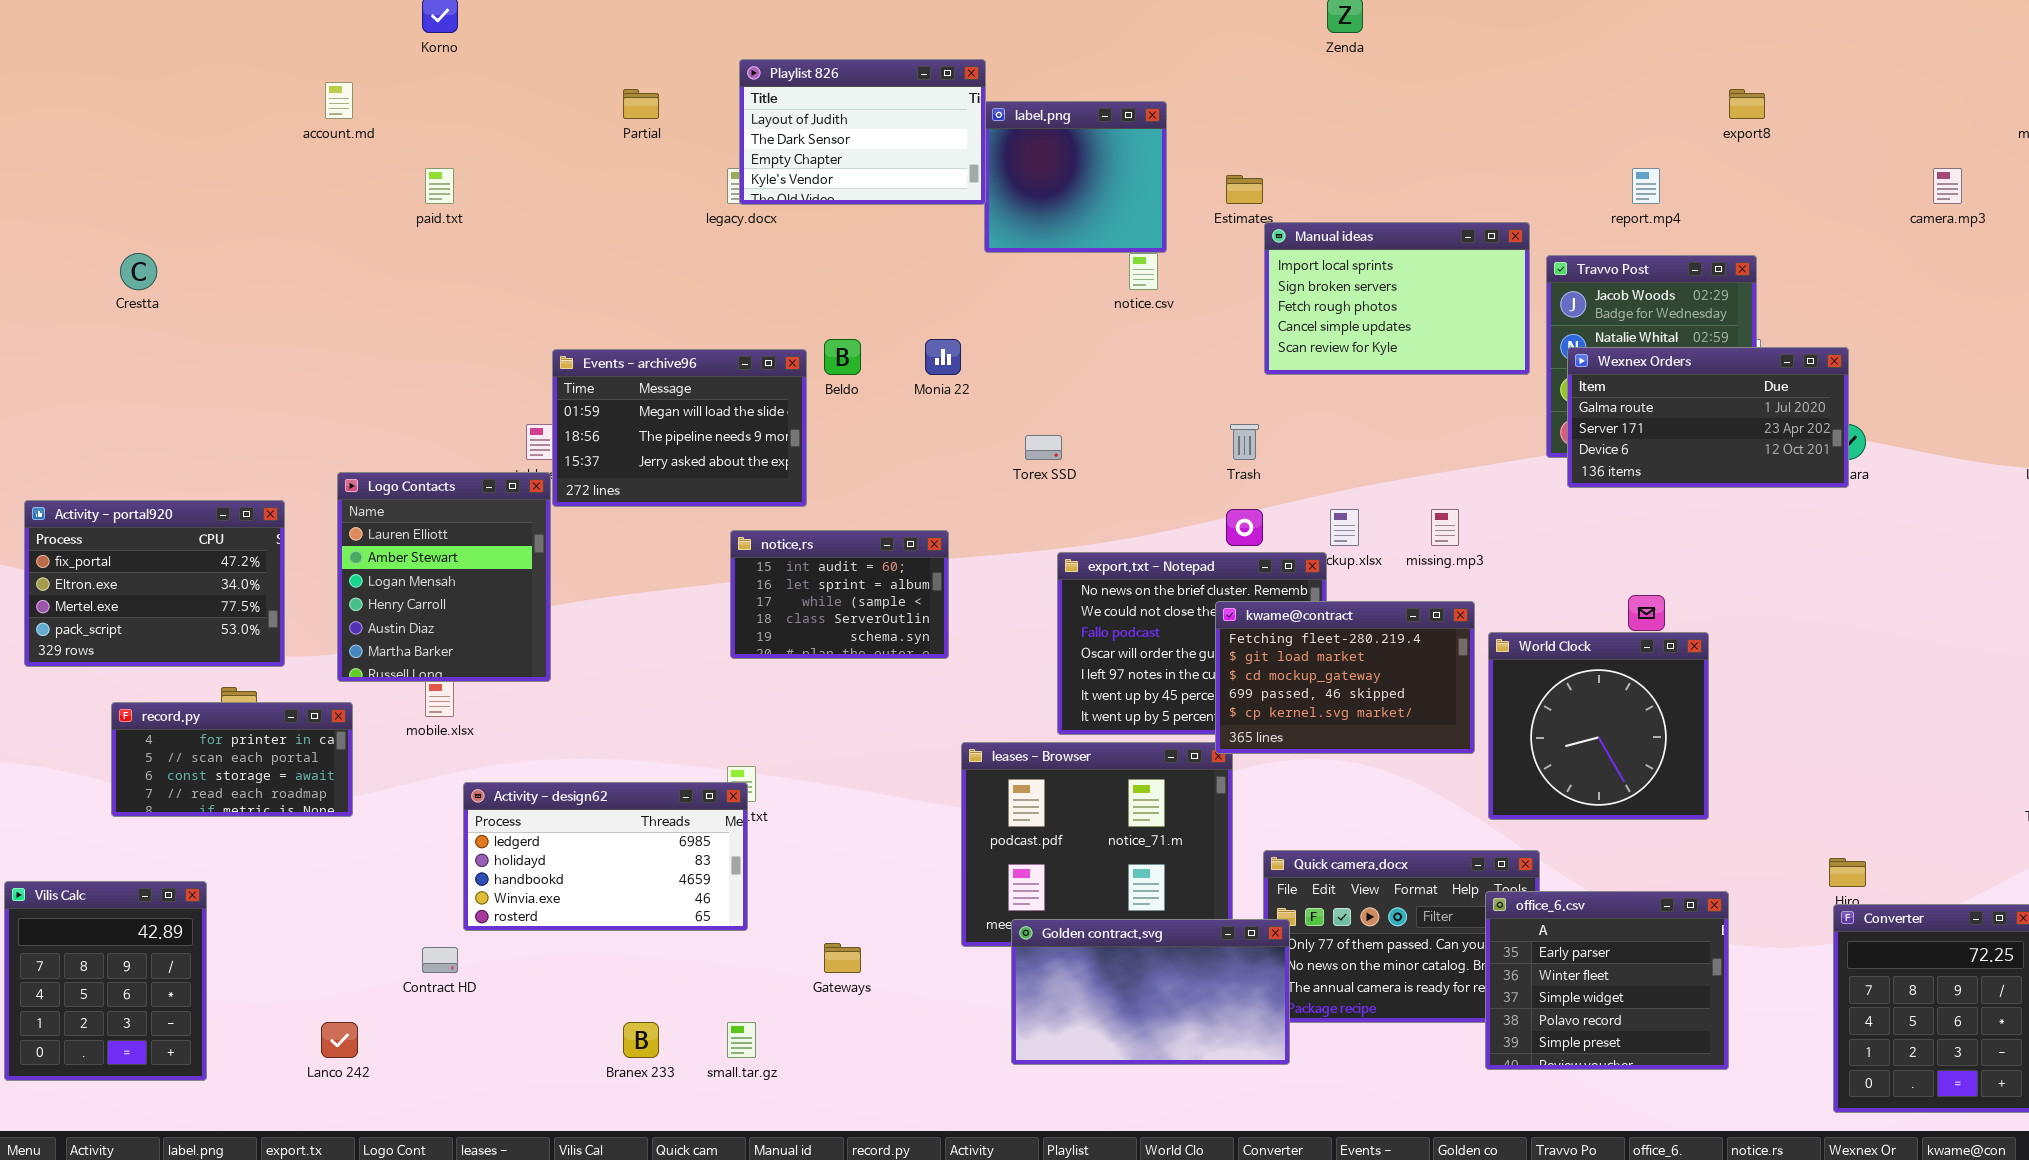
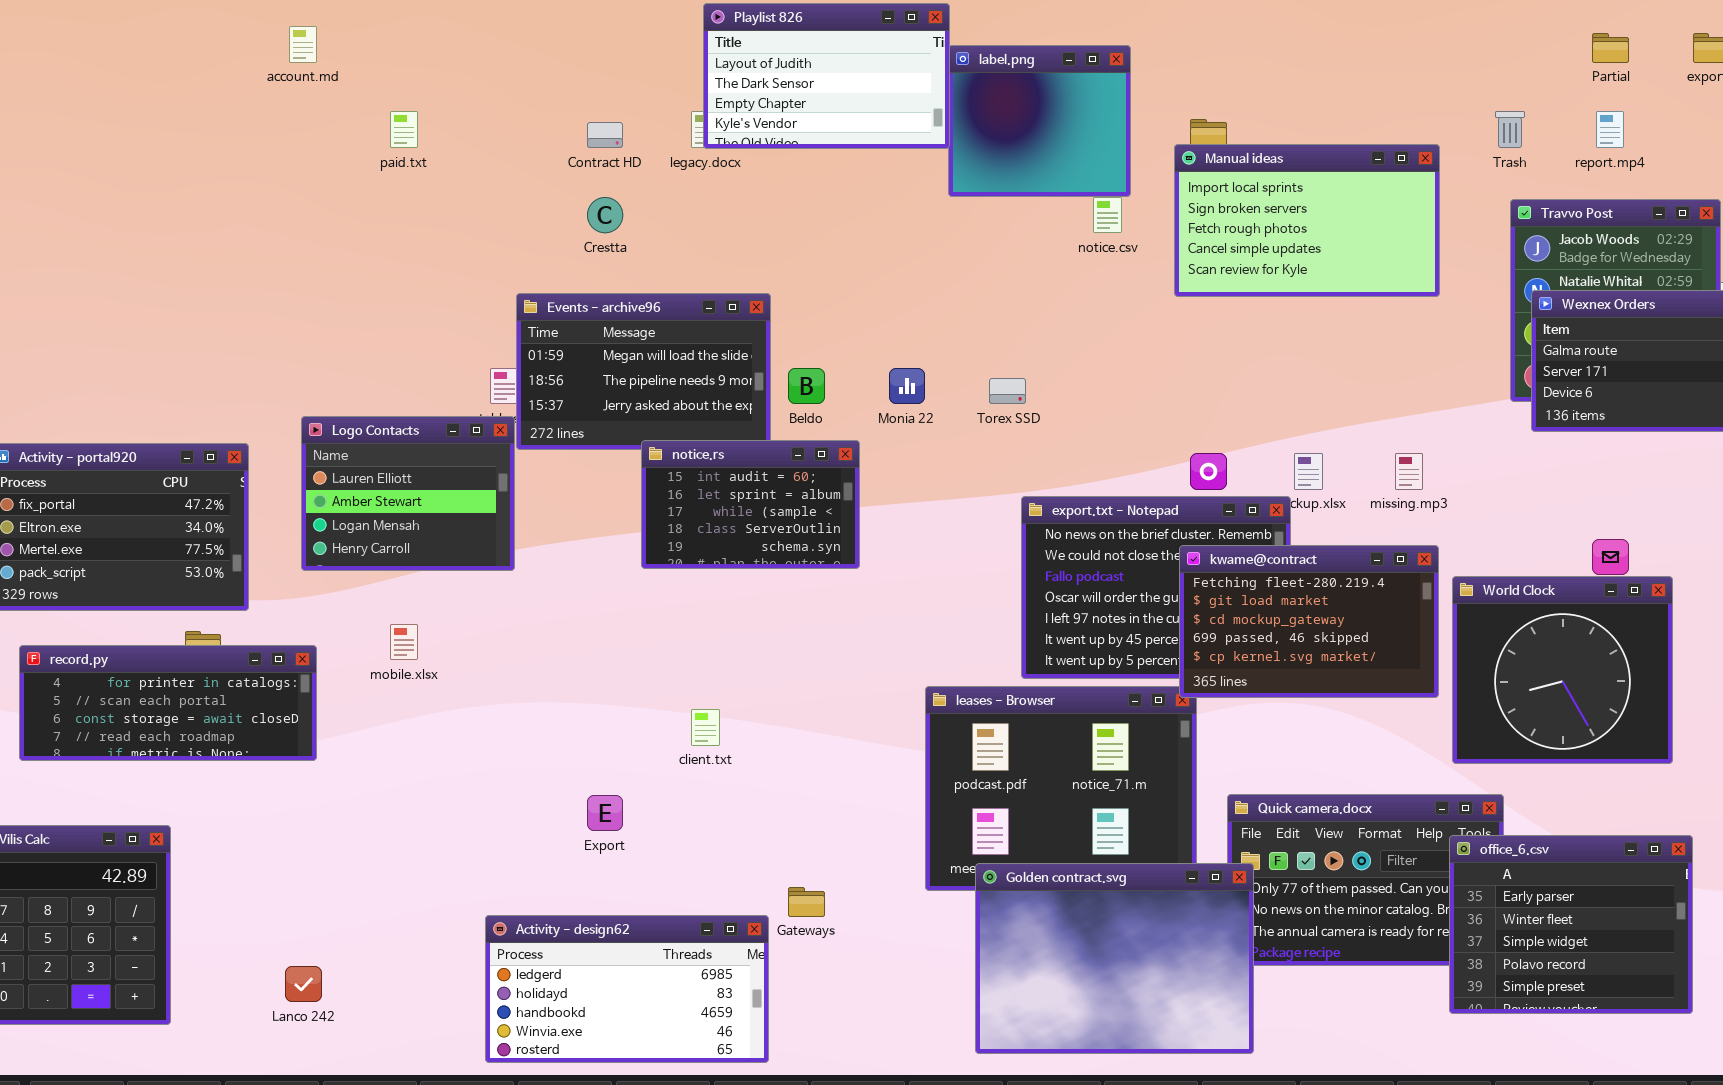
Partial: [623,89,659,119] -> [1592,33,1629,63], moved
Manual ideas: [1264,222,1530,375] -> [1174,144,1440,297], moved
Crestta: [120,253,157,290] -> [587,197,623,233], moved
Beldo: [824,339,861,375] -> [788,368,825,404], moved
Monia 22: [925,339,961,375] -> [889,368,925,404], moved
Trash: [1230,424,1259,460] -> [1495,111,1525,148], moved
Logo Contacts: [337,472,551,682] -> [301,416,515,571], resized
notice.rs: [730,530,949,659] -> [641,440,860,569], moved
record.py: [111,702,353,817] -> [19,645,317,761], resized
Activity - design62: [463,782,748,931] -> [485,915,769,1063], moved
Golden contract.svg: [1011,919,1290,1065] -> [975,863,1254,1054], resized
Contract HD: [422,947,458,973] -> [587,122,623,148], moved

